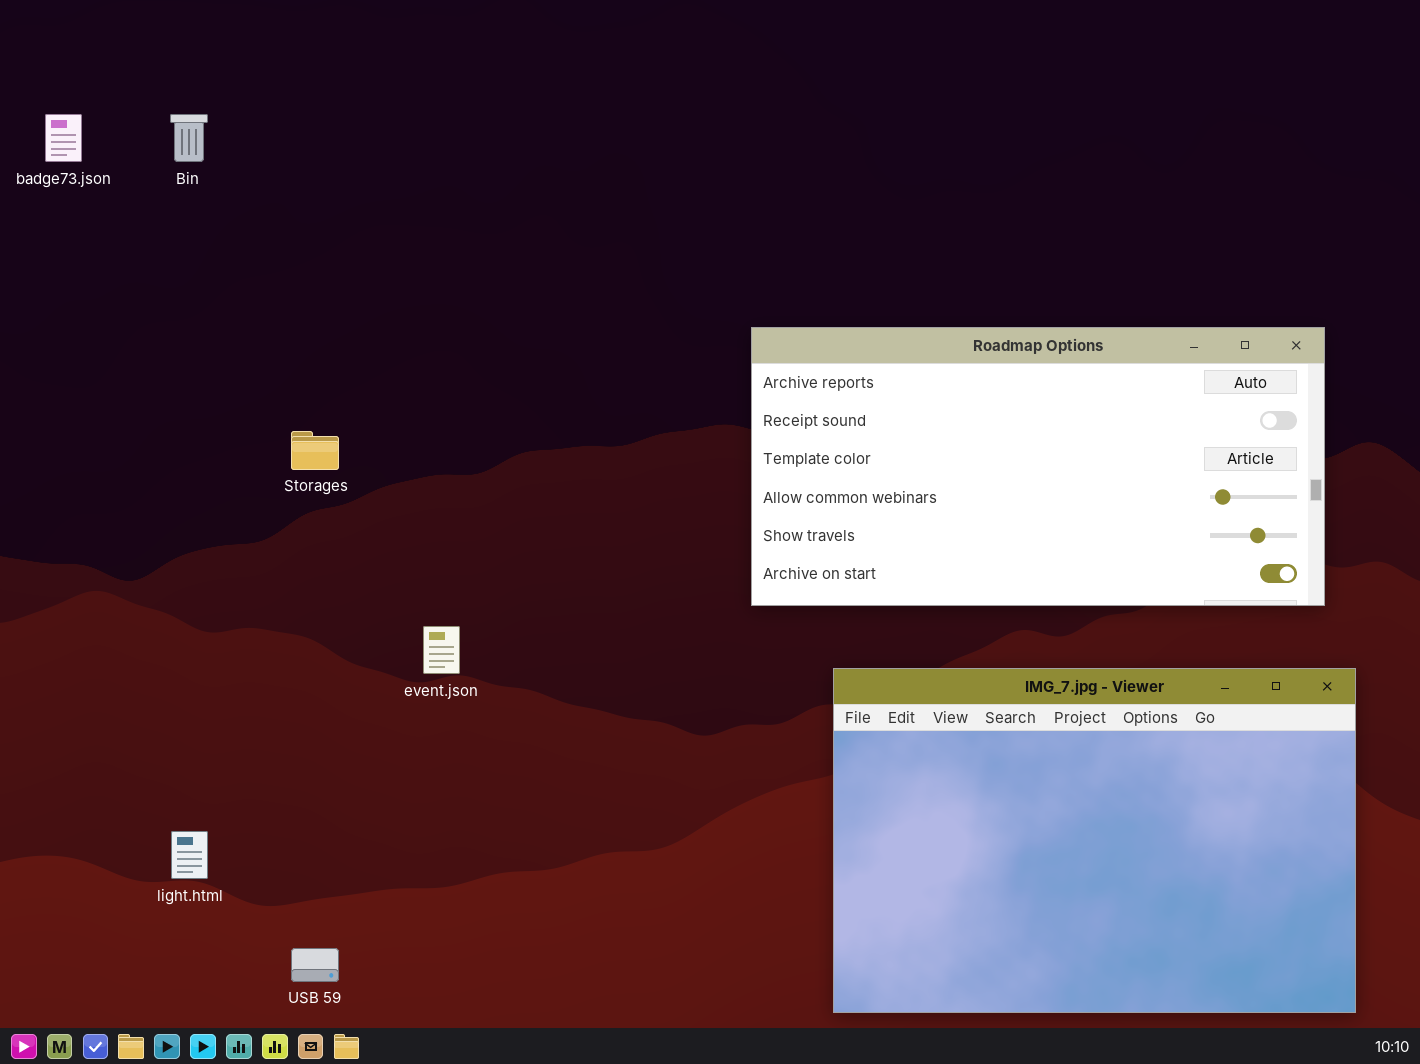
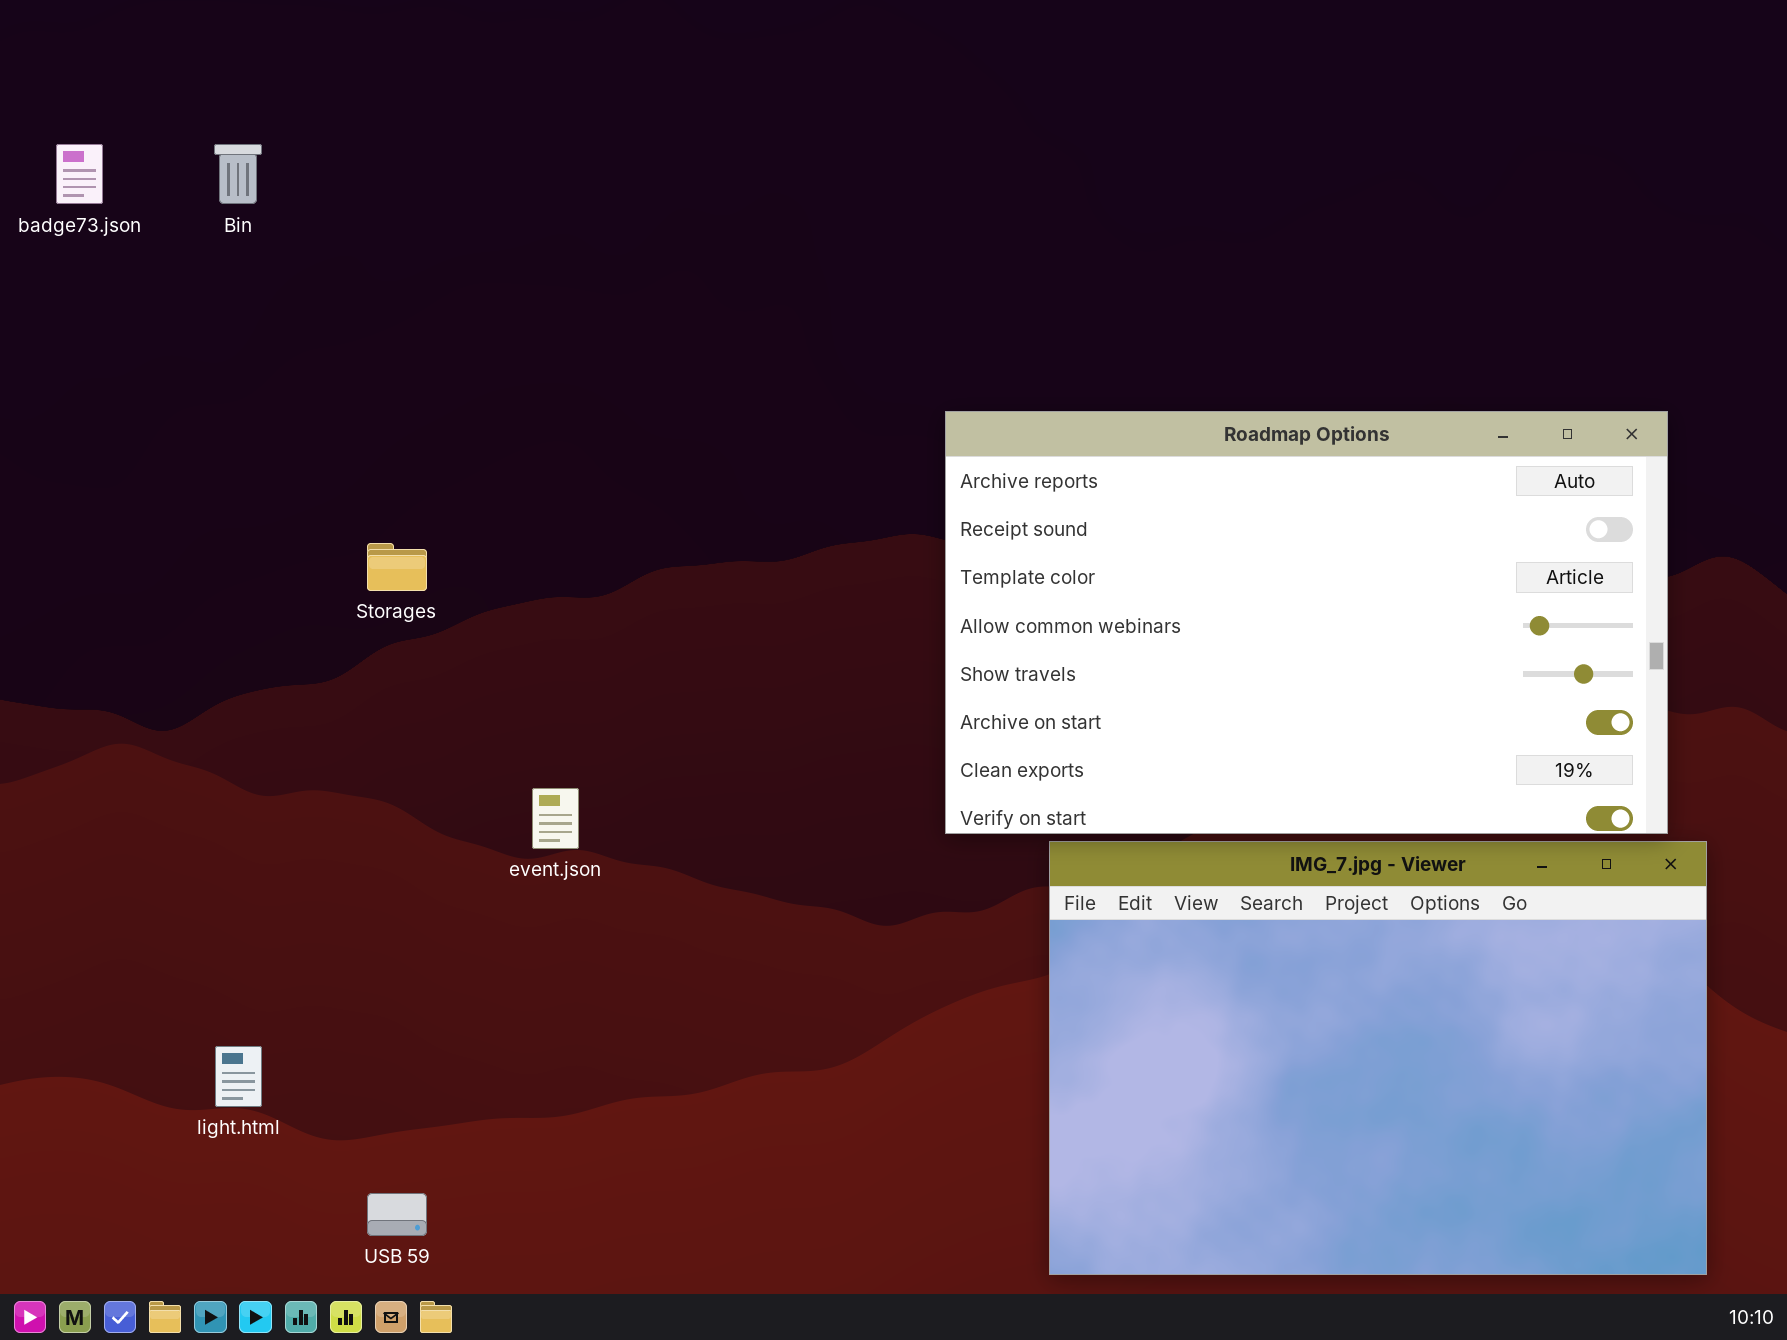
Roadmap Options: [751,327,1325,606] -> [945,411,1668,834], resized

